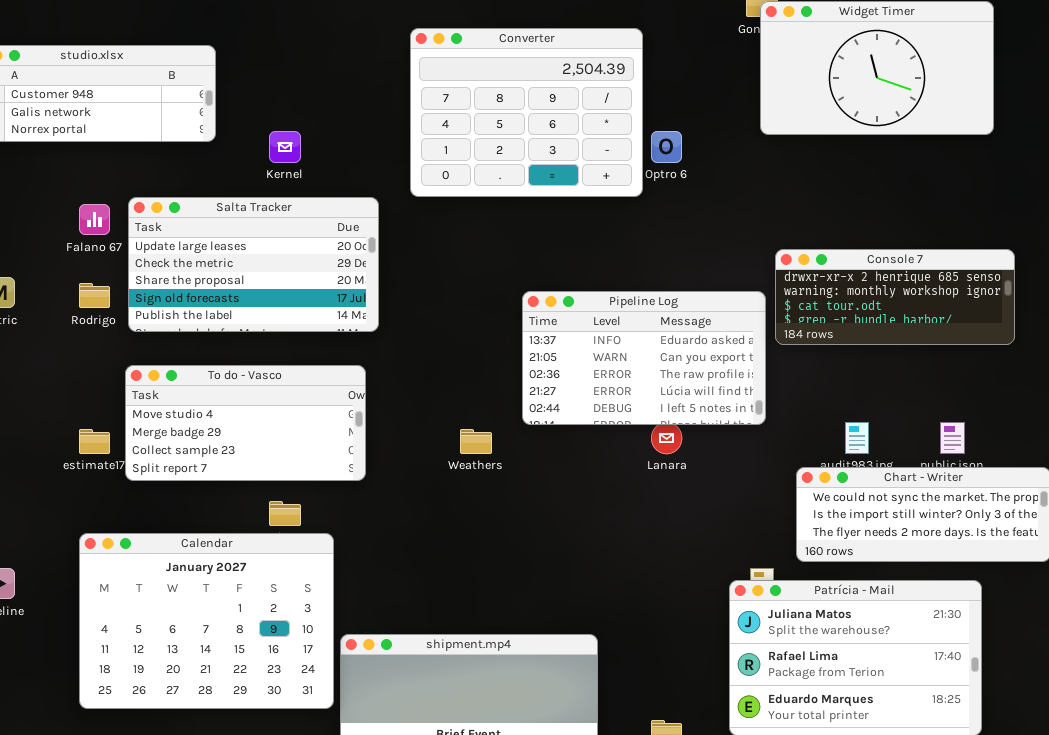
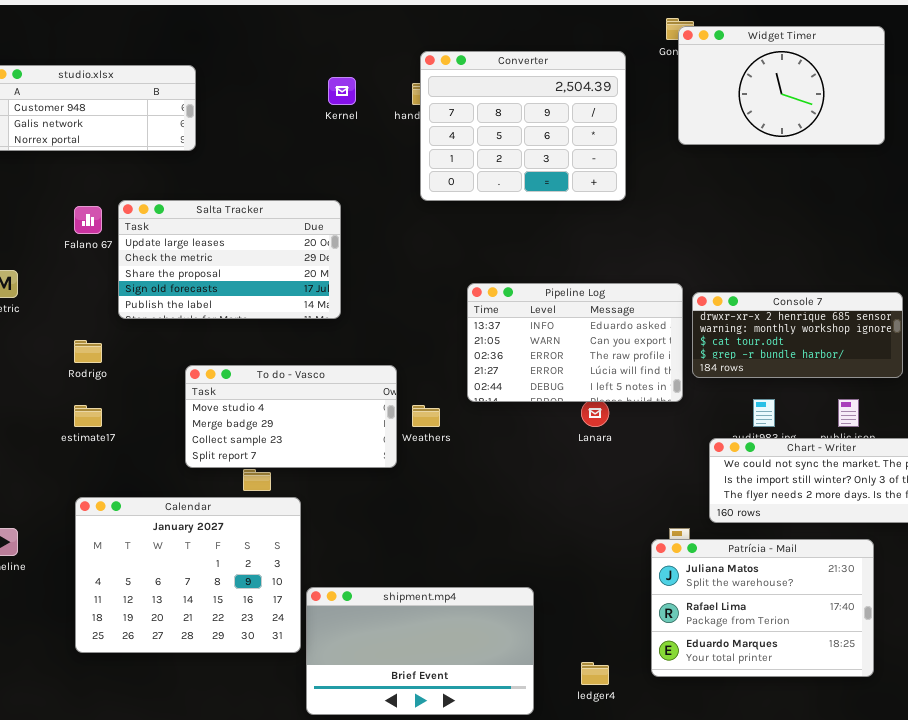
Converter: [410,28,643,197] -> [420,51,626,201], moved
Kernel: [269,131,301,163] -> [328,77,356,105], moved
Console 7: [775,249,1015,345] -> [692,292,903,378], moved
Rodrigo: [79,283,110,308] -> [74,340,102,363], moved
To do - Vasco: [125,365,366,481] -> [185,365,397,468], moved

